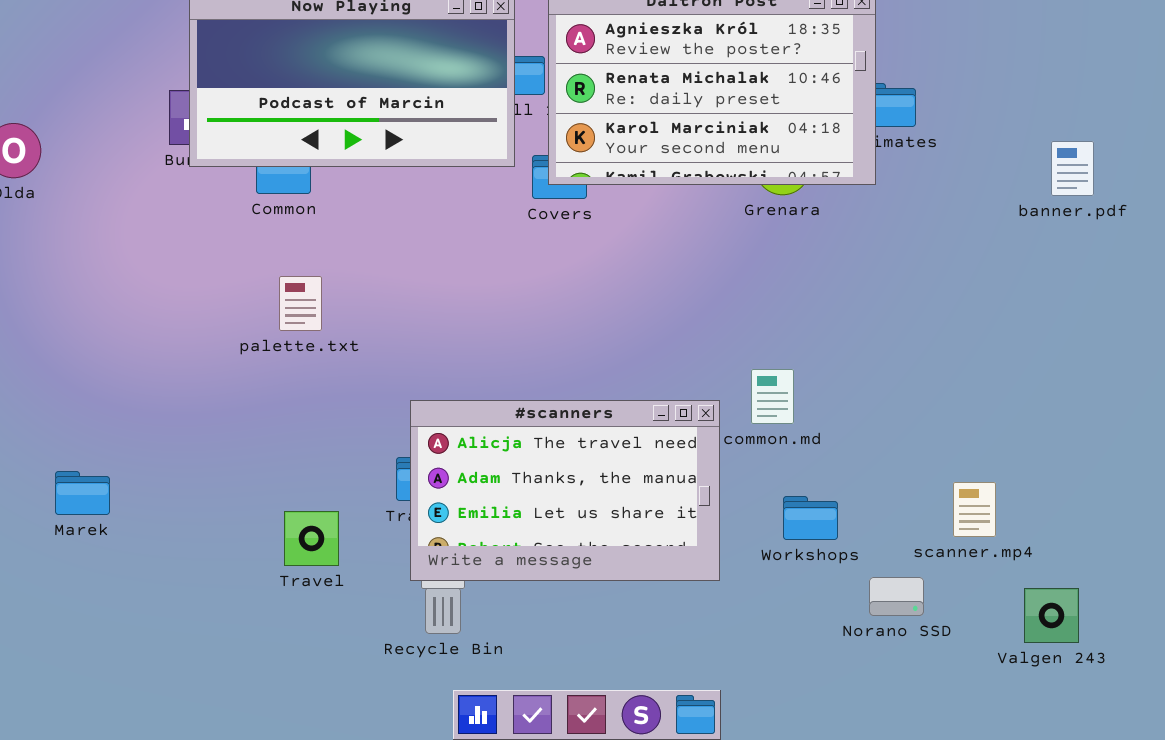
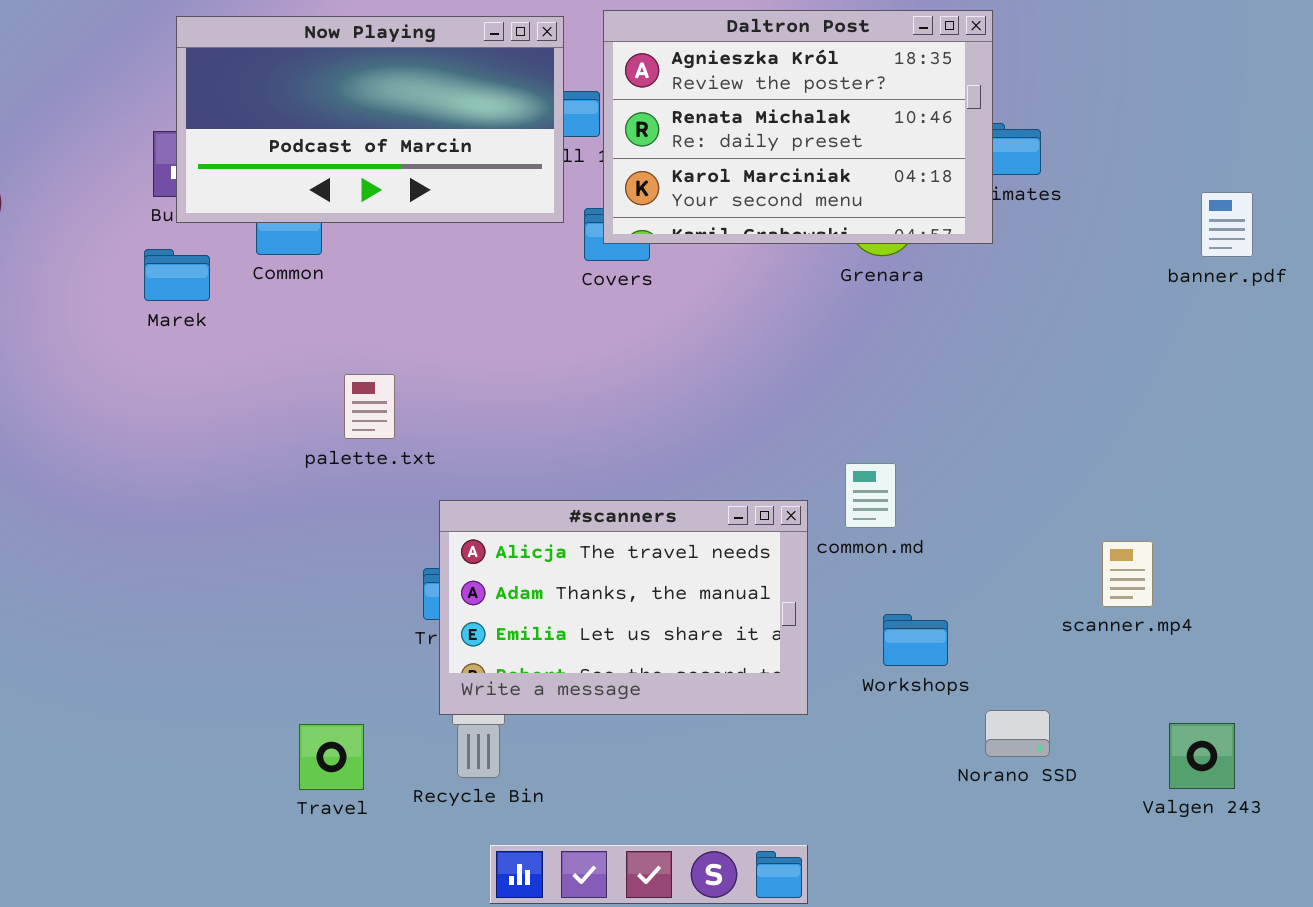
palette.txt: [279,276,322,331] -> [344,374,395,439], moved
Marek: [55,471,110,515] -> [144,249,210,301], moved
scanner.mp4: [953,482,996,537] -> [1102,541,1153,607], moved
Travel: [284,511,339,566] -> [299,724,364,790], moved

